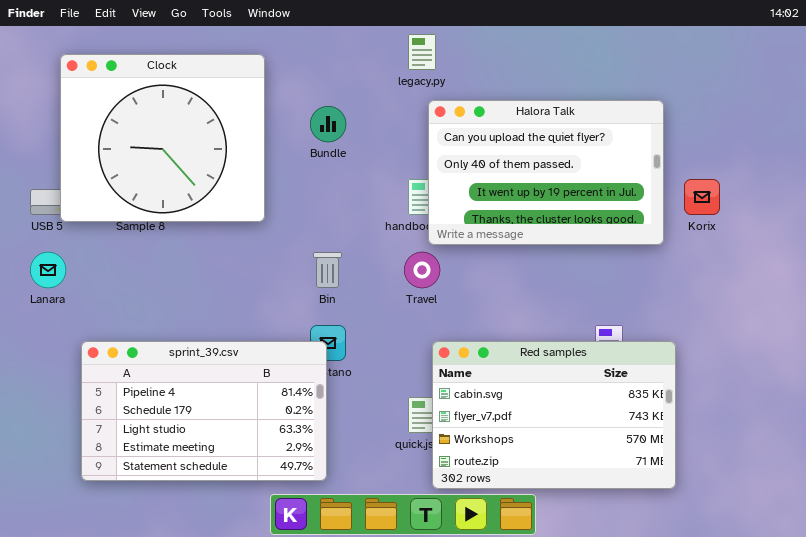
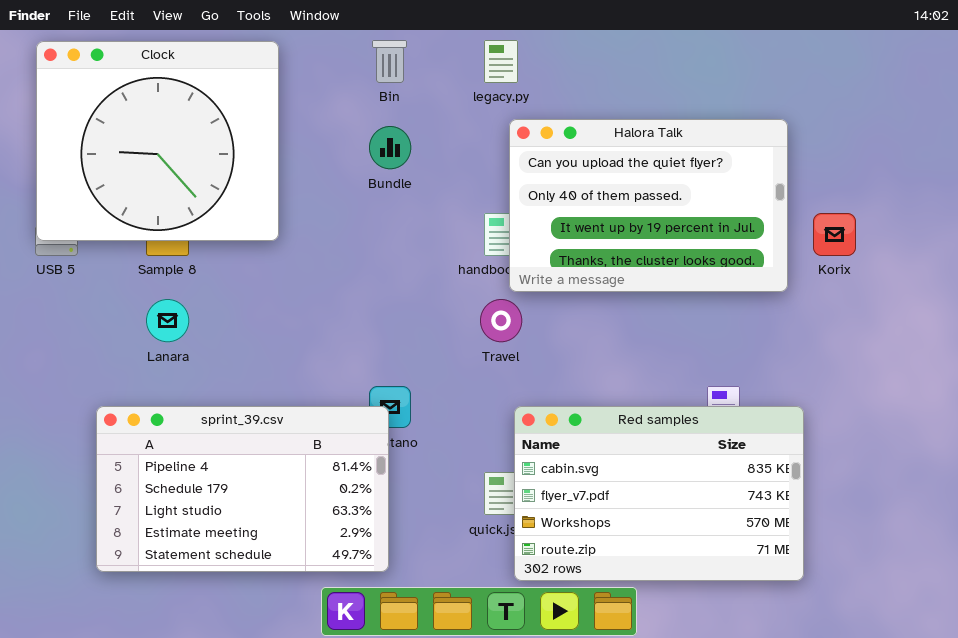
Clock: [60,54,265,222] -> [36,41,279,241], moved
Lanara: [30,252,66,288] -> [146,299,189,342], moved
Bin: [313,252,342,288] -> [372,40,407,83], moved

